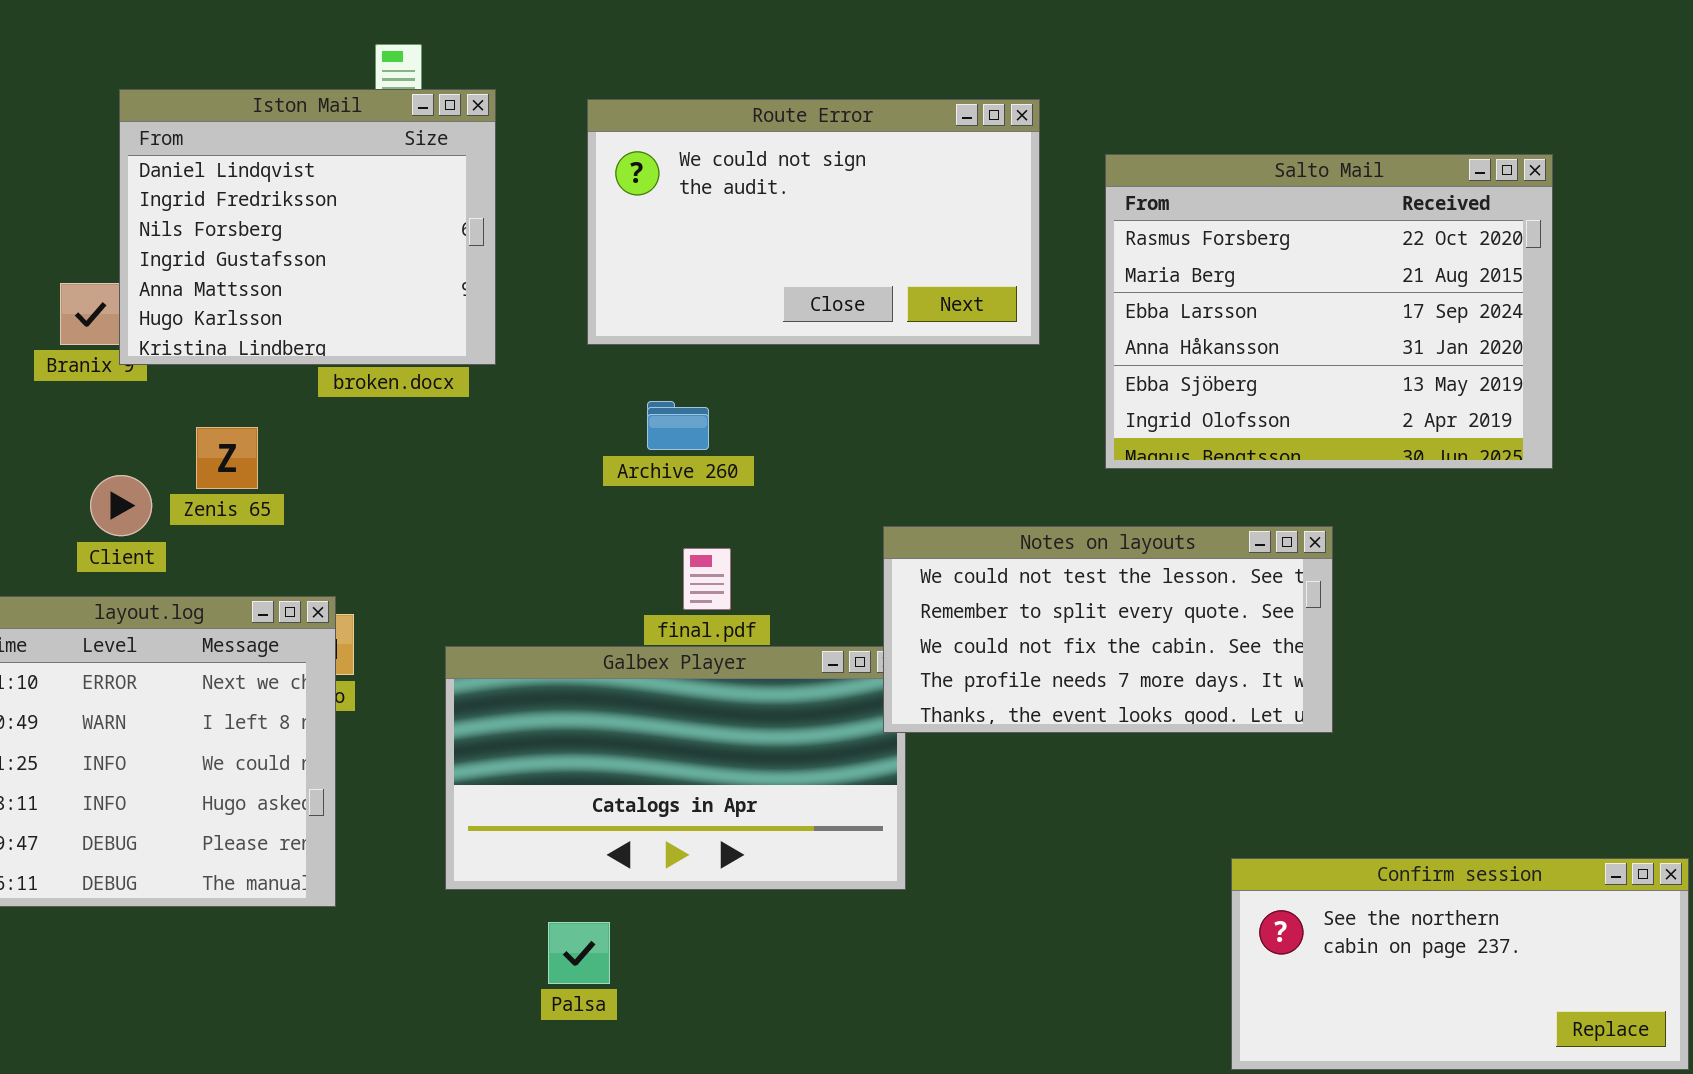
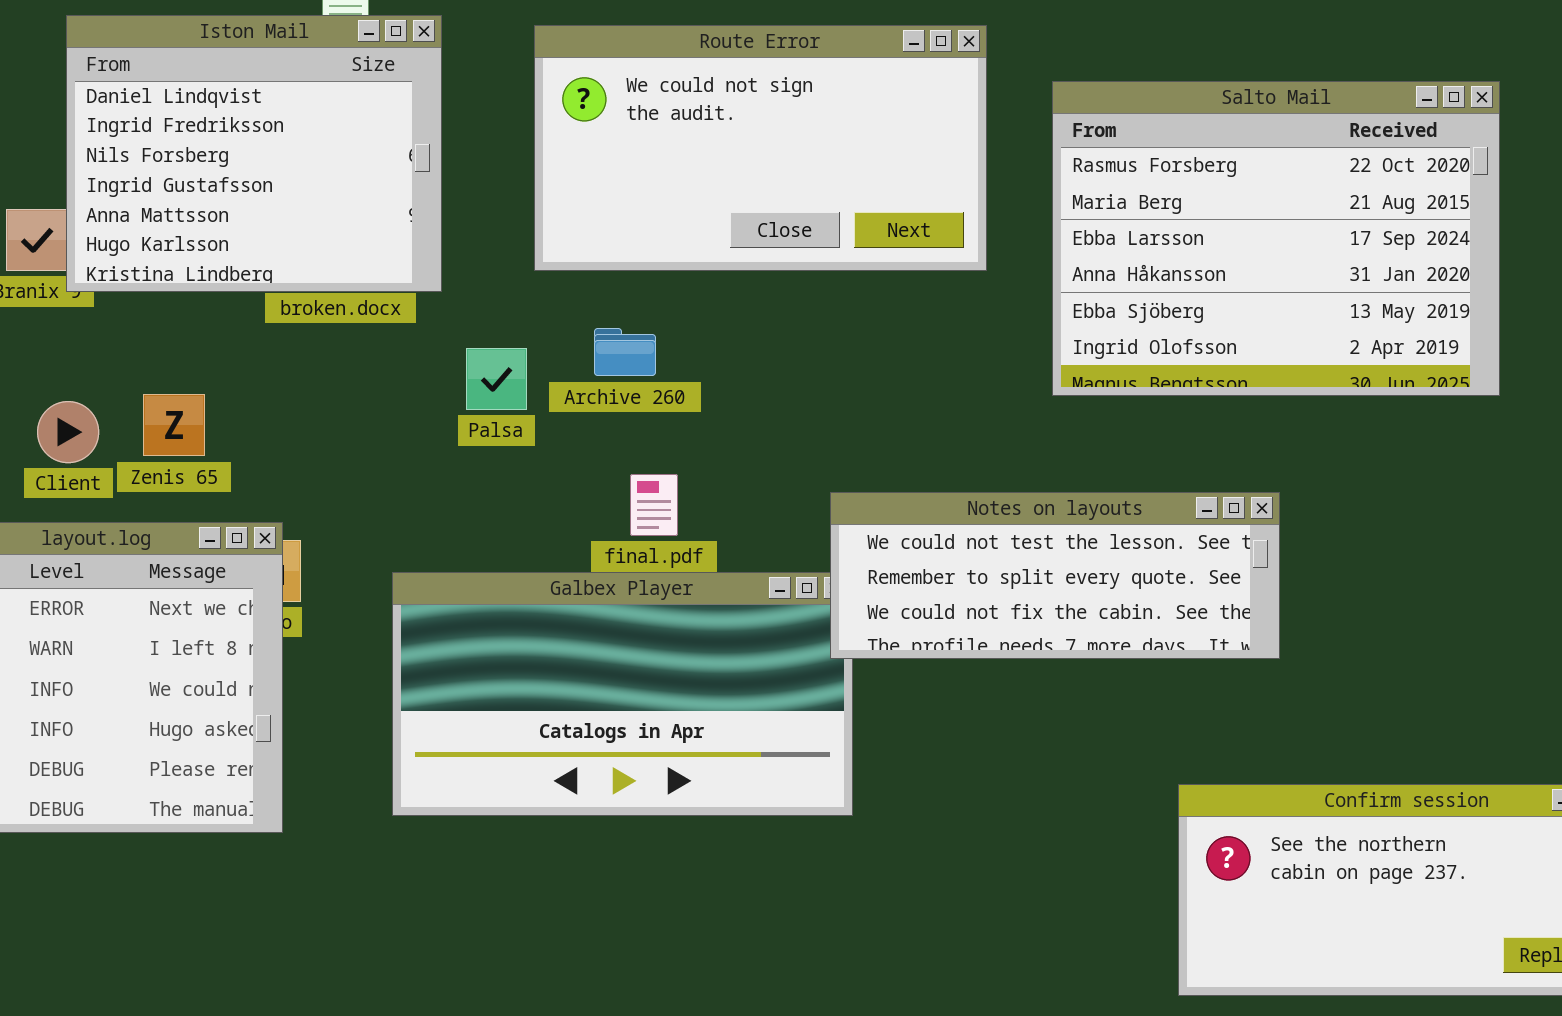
Zenis 65: [196,427,258,489] -> [143,394,205,456], moved
Notes on layouts: [883,526,1333,733] -> [830,492,1280,659], resized
Palsa: [548,922,610,984] -> [466,348,527,410], moved

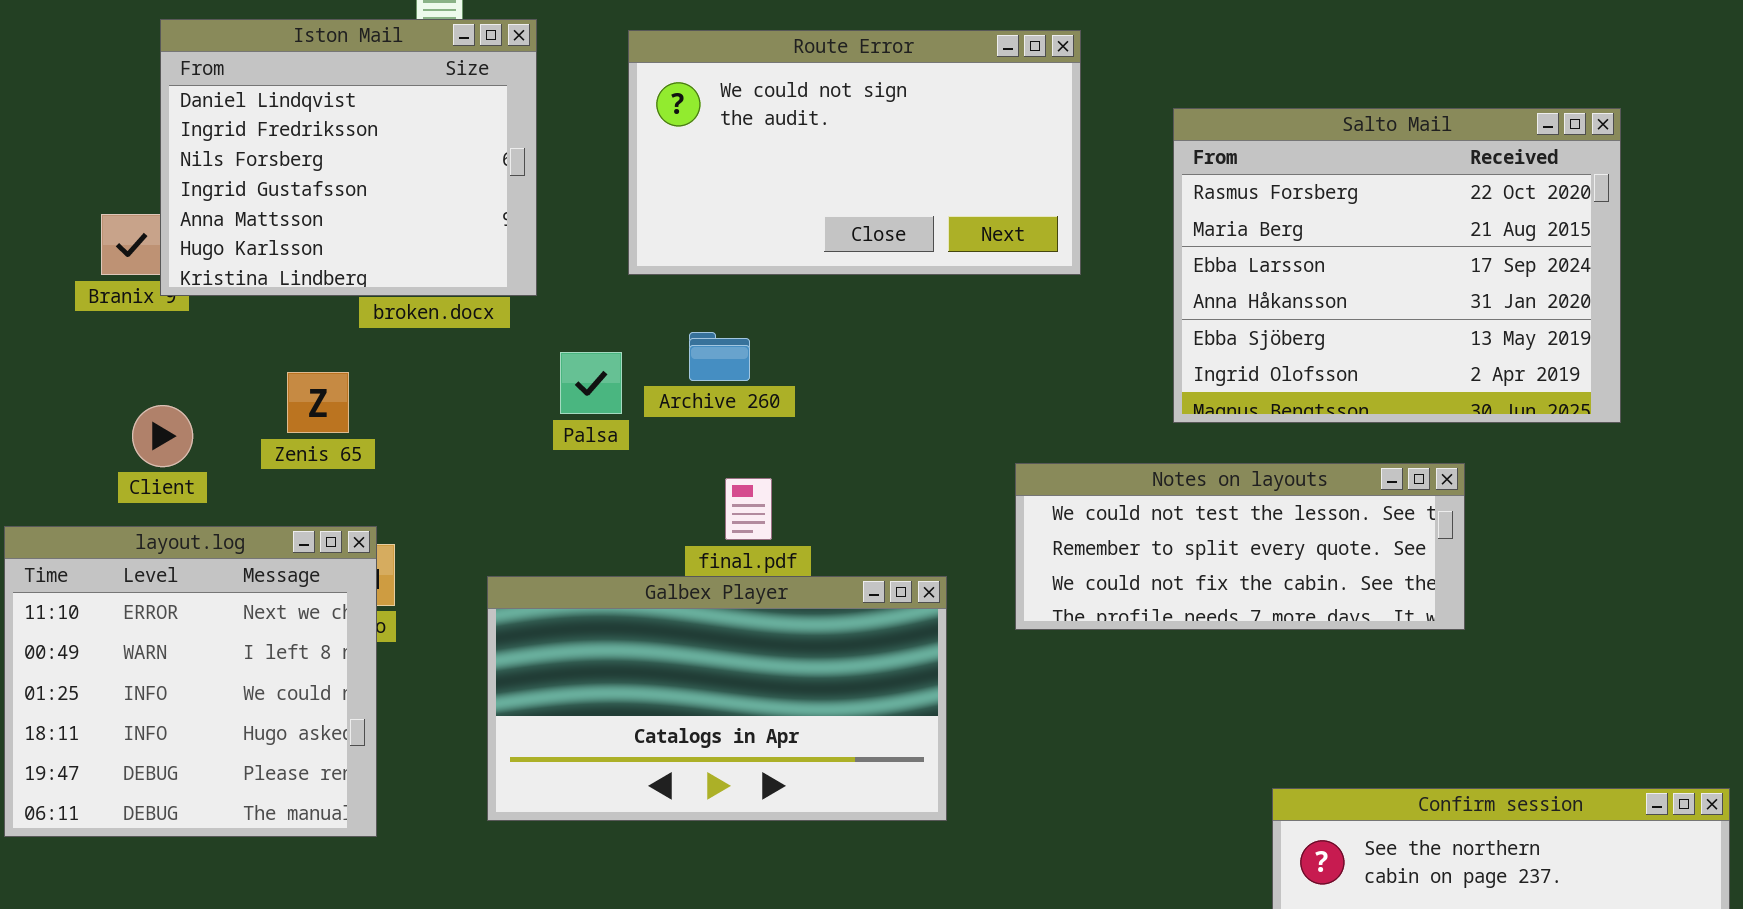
Salto Mail: [1052,81,1500,396] -> [1173,108,1621,423], moved
Zenis 65: [143,394,205,456] -> [287,372,349,433], moved
Notes on layouts: [830,492,1280,659] -> [1015,463,1465,630], moved

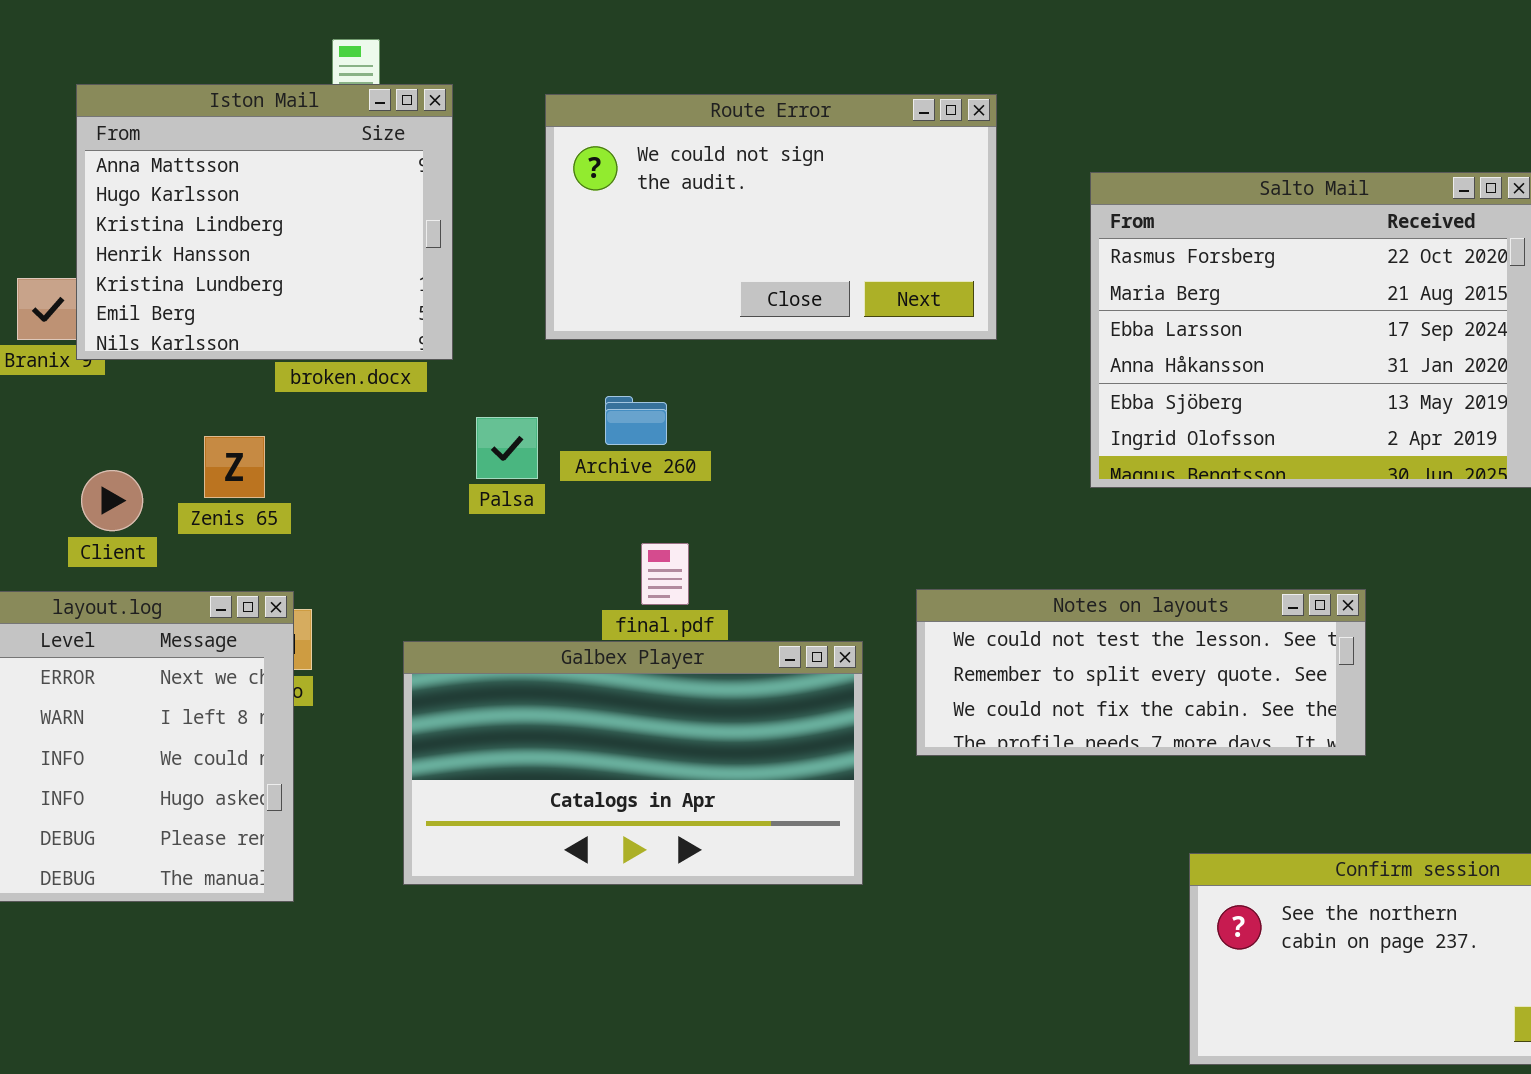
Iston Mail: [160,19,537,296] -> [76,84,453,360], scrolled down 4 rows
Client: [132,405,193,467] -> [81,470,143,531], moved
Notes on layouts: [1015,463,1465,630] -> [916,589,1366,756], moved

